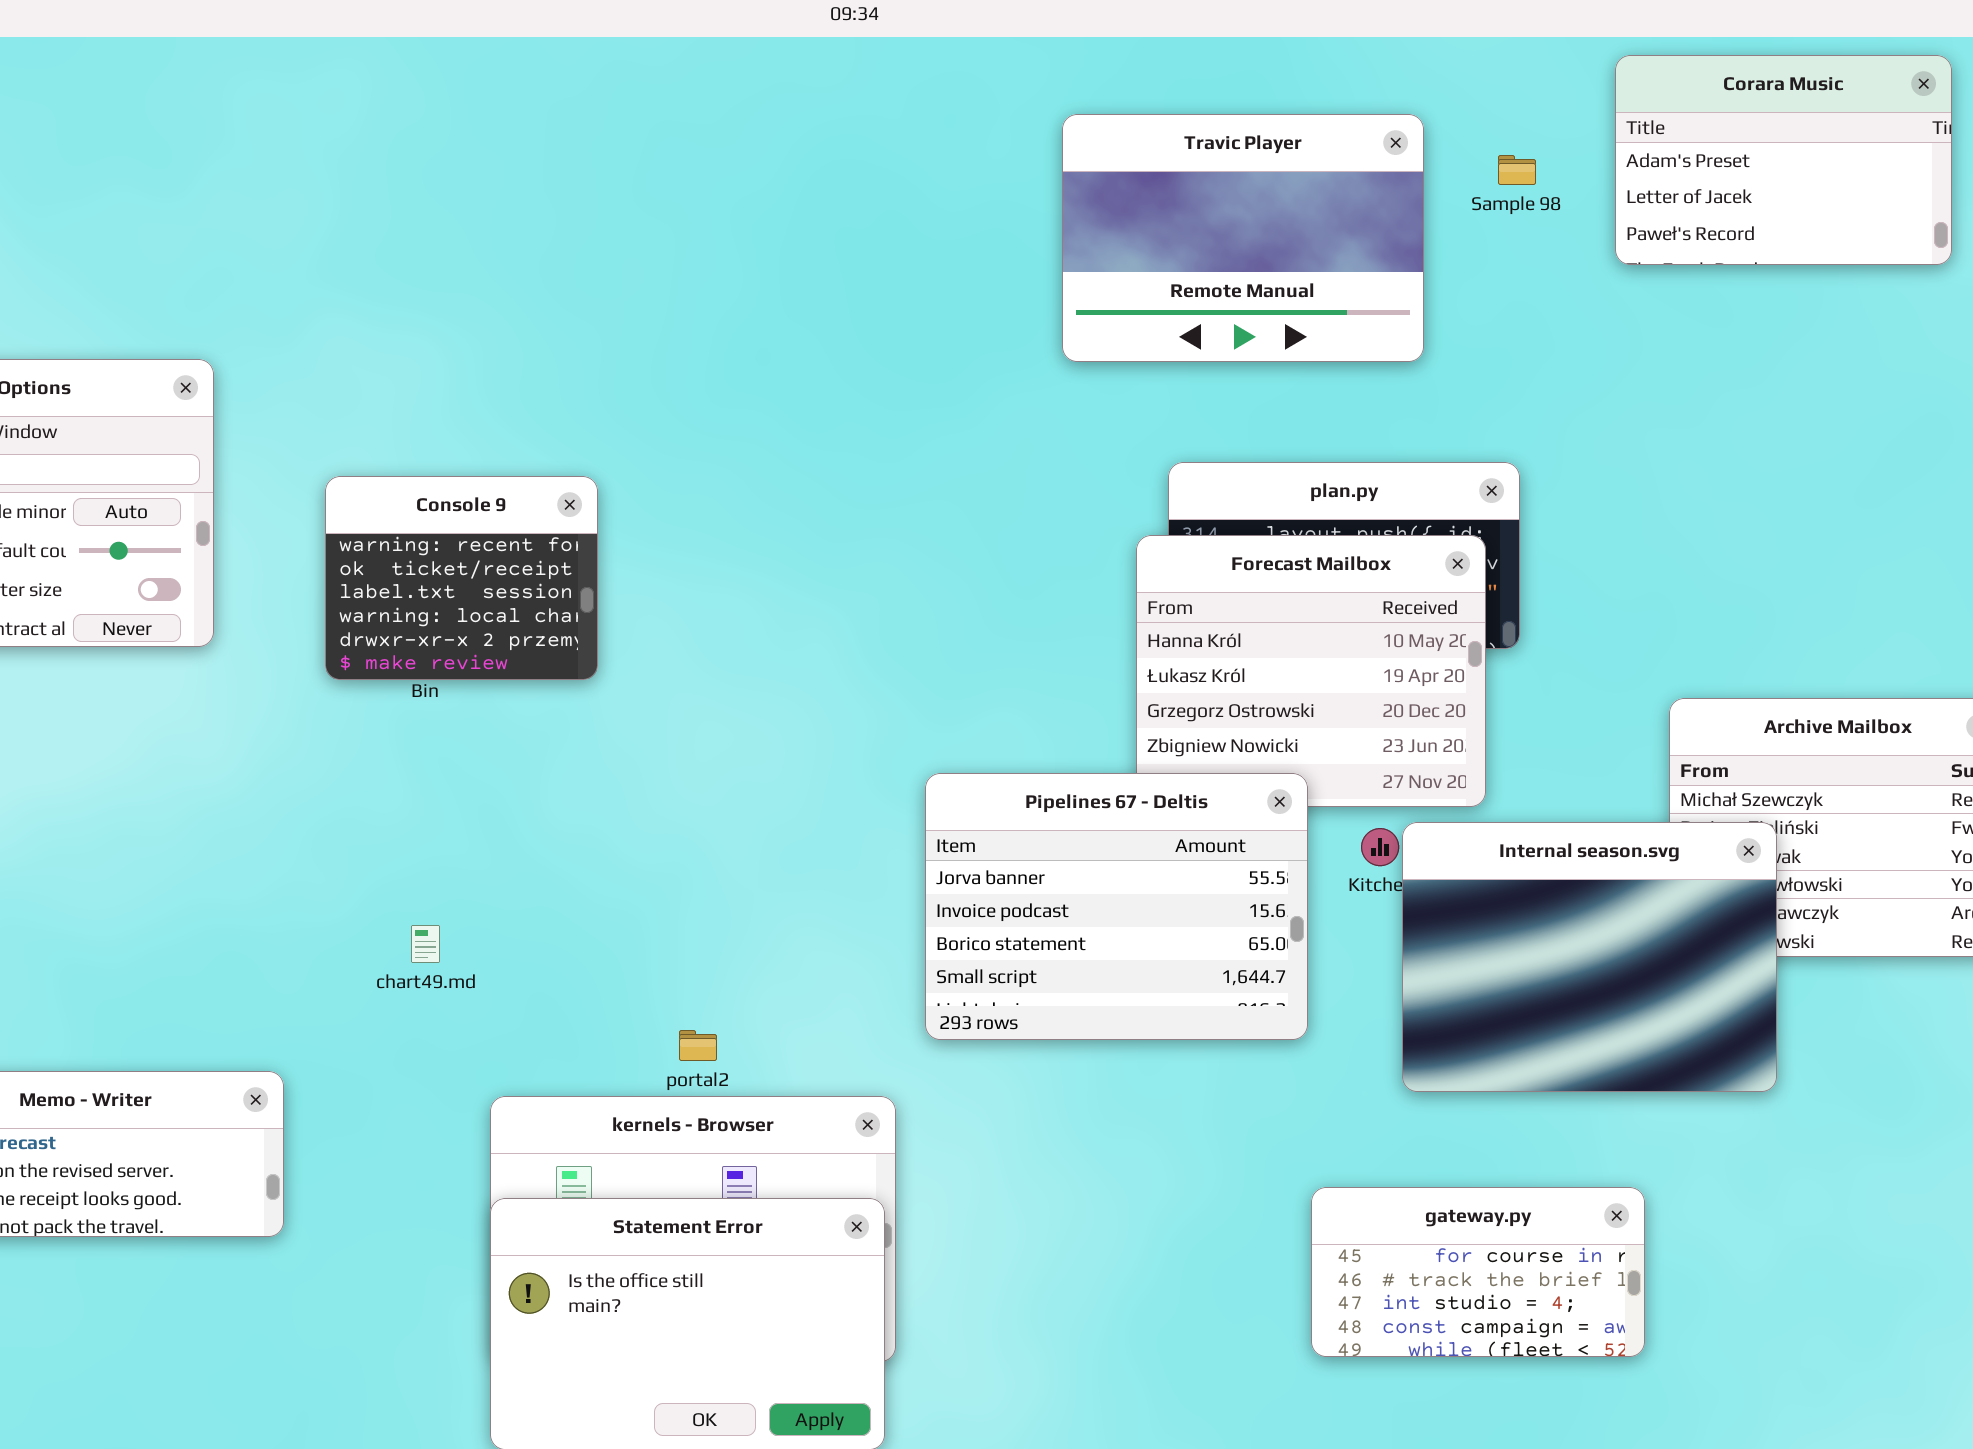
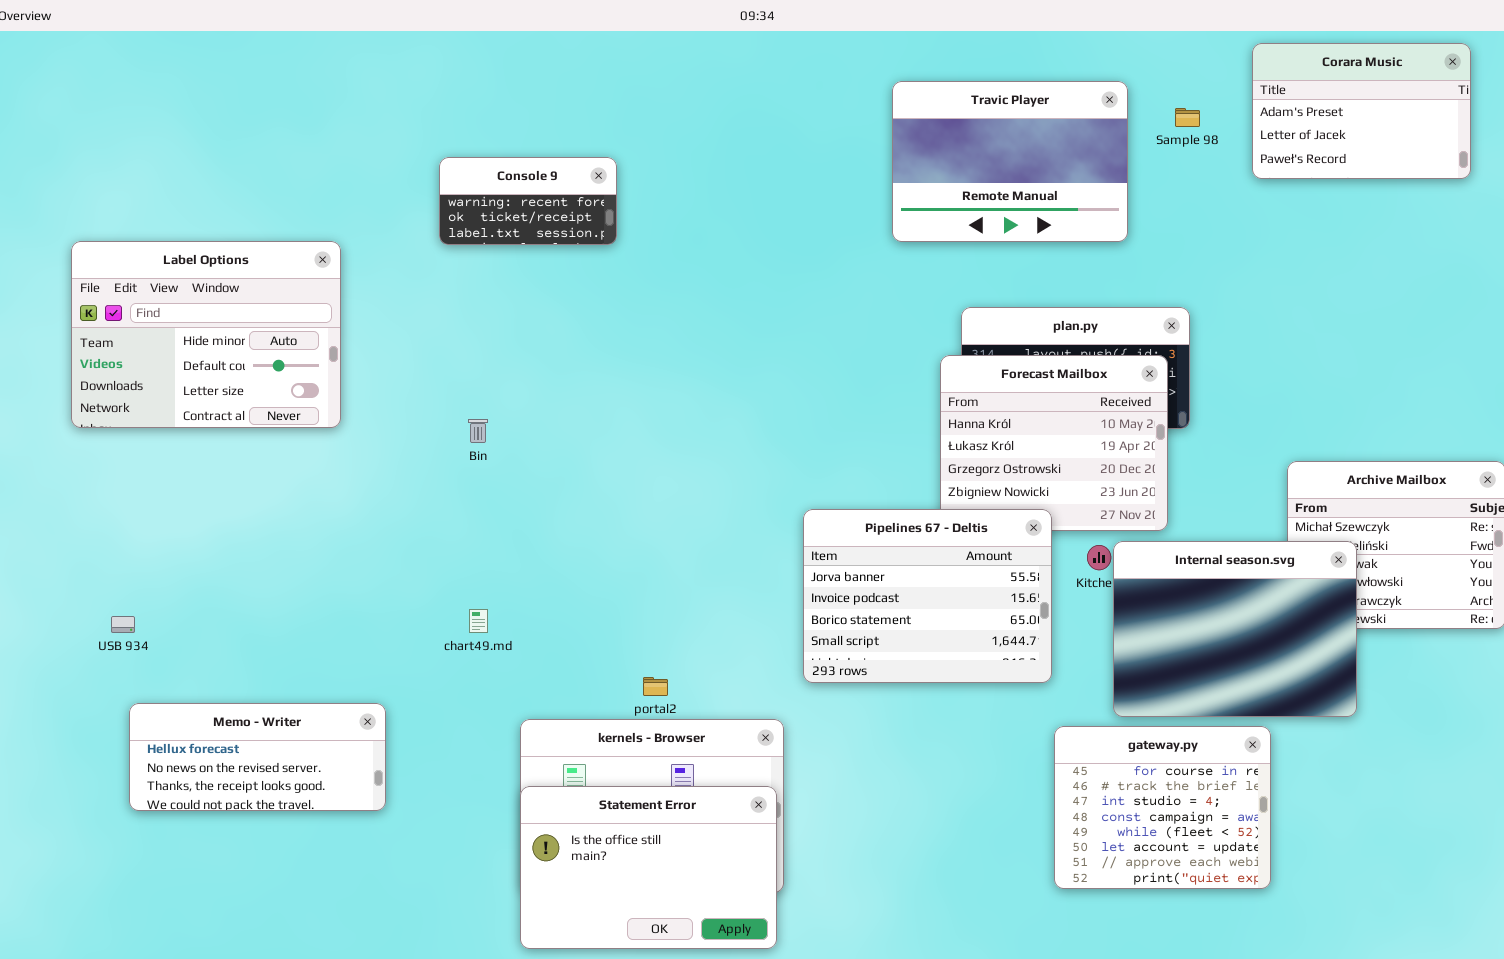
Console 9: [325,476,598,680] -> [439,157,617,245], moved, resized
gateway.py: [1311,1187,1645,1357] -> [1054,726,1271,889], resized

